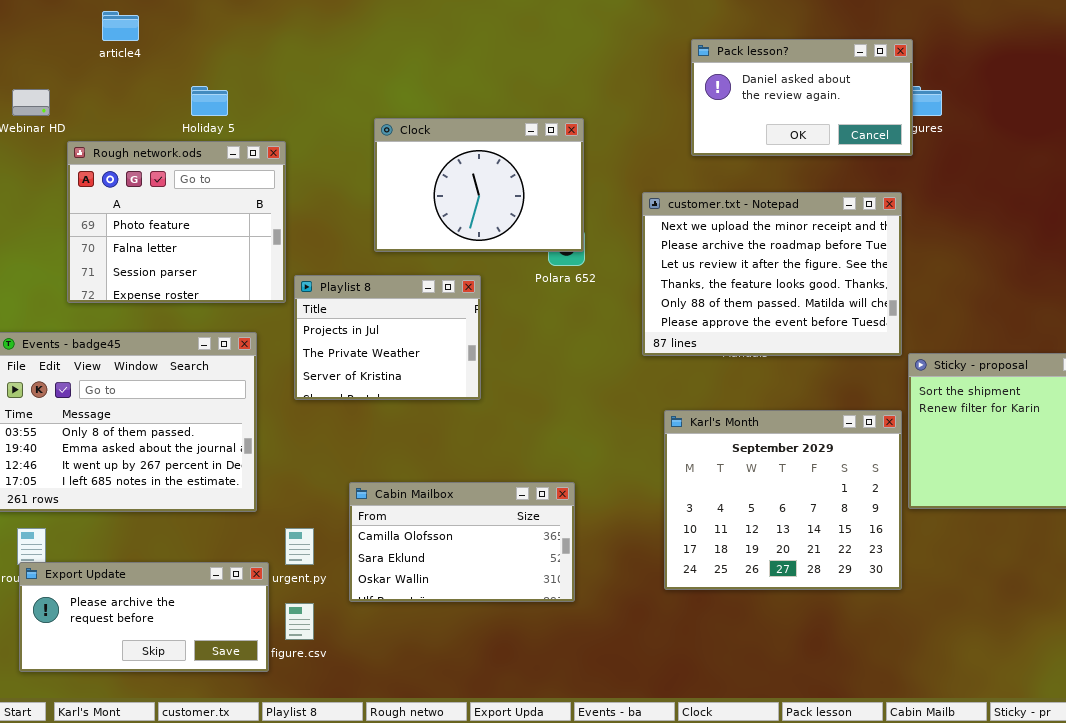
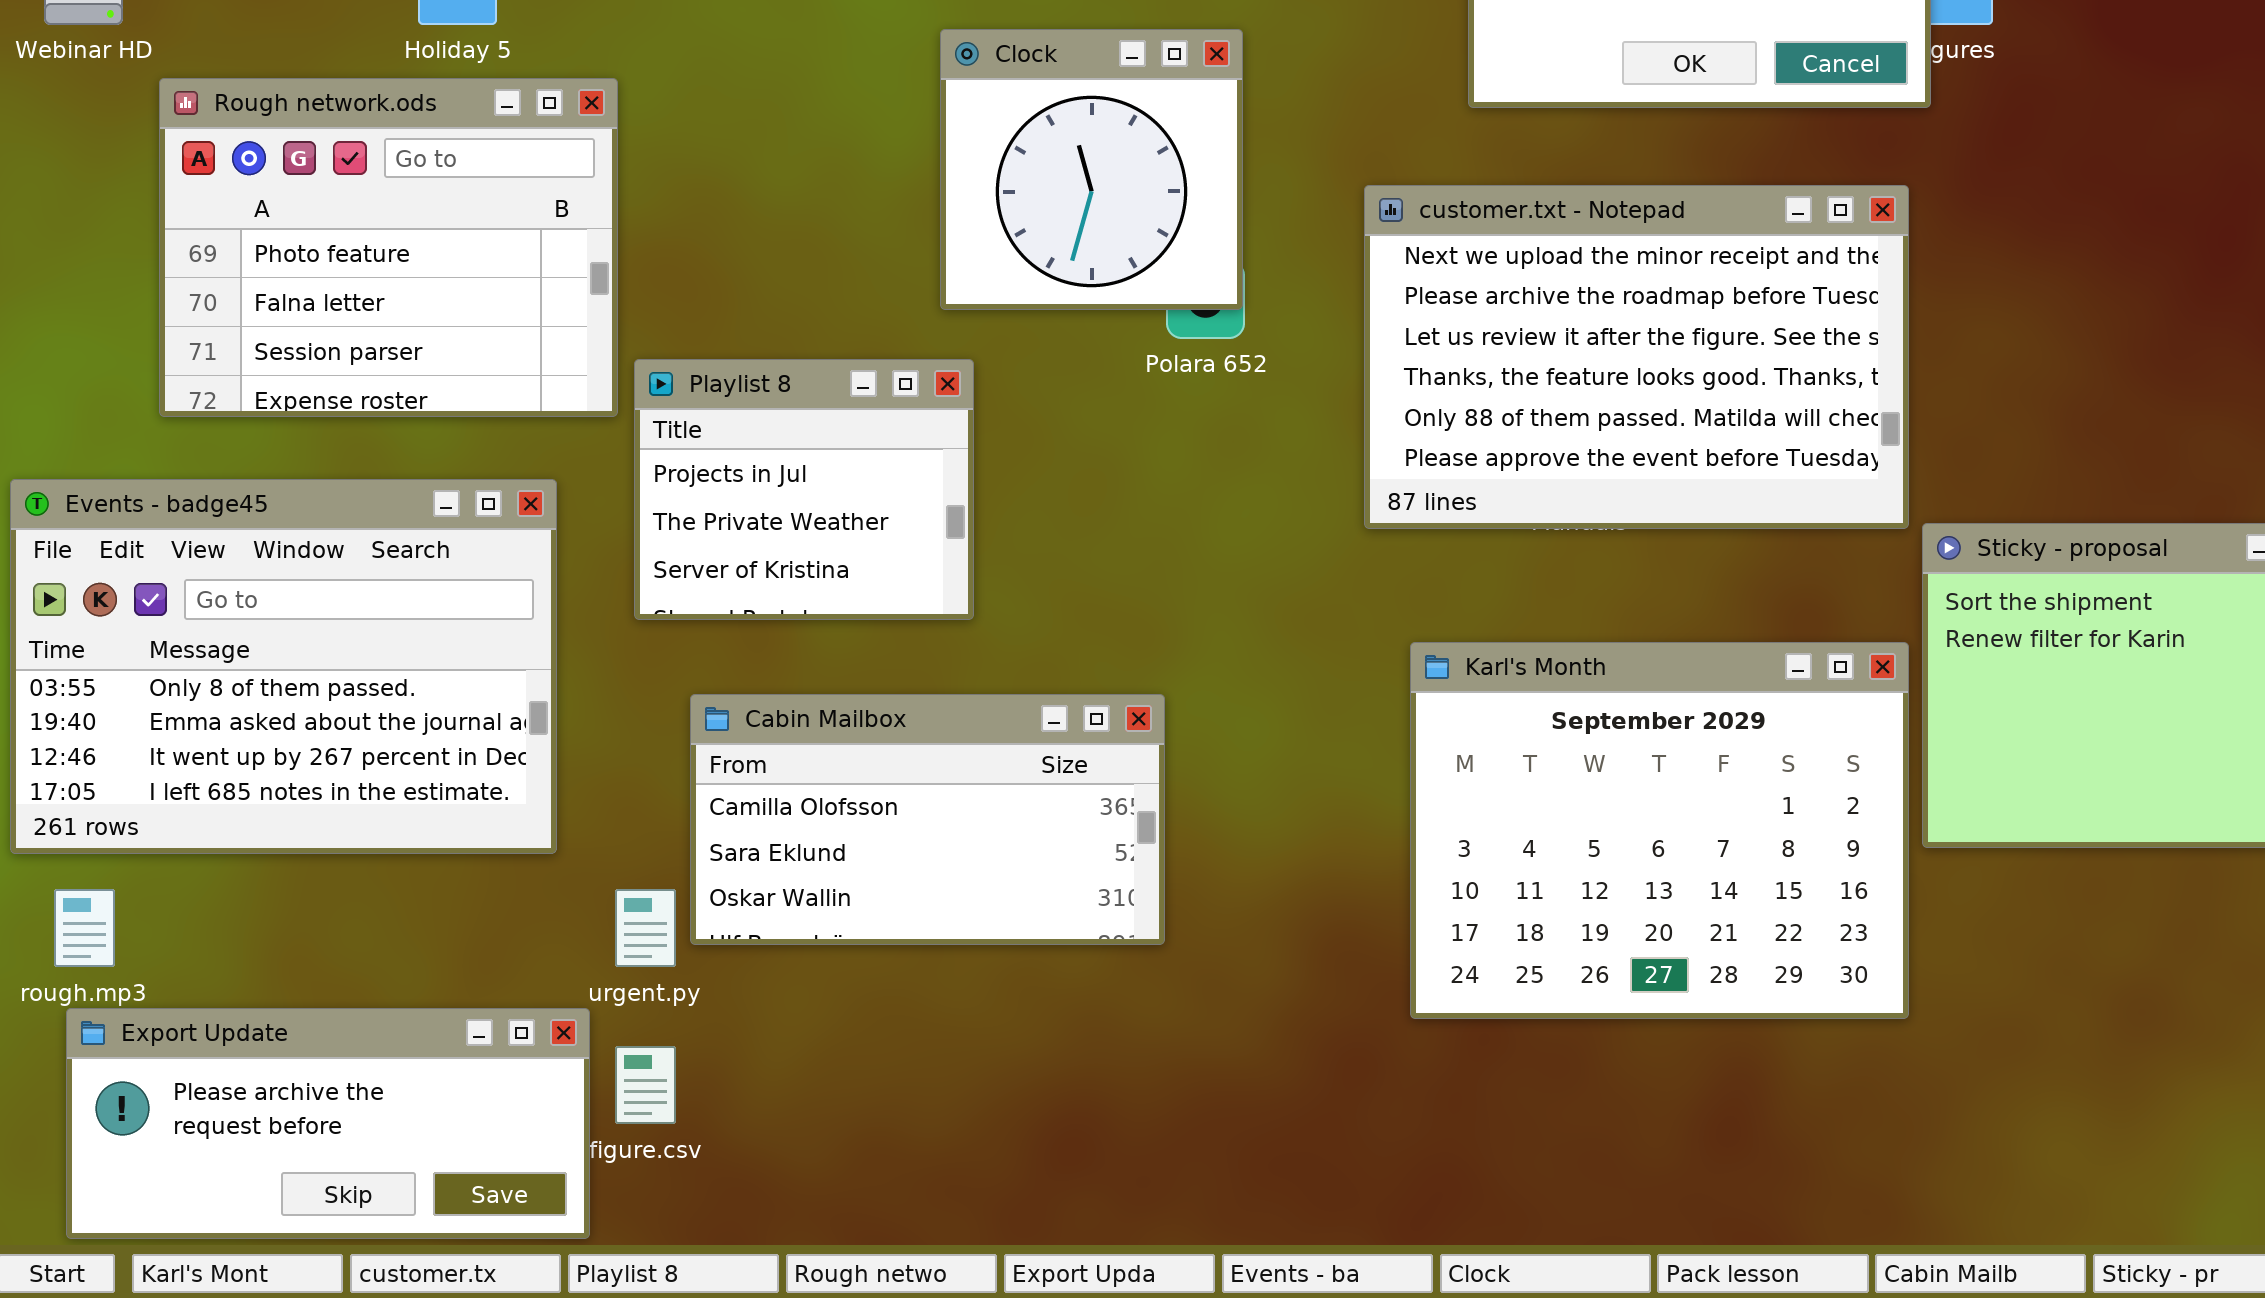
Clock: [374,118,584,252] -> [940,29,1243,310], resized
Playlist 8: [294,275,481,400] -> [634,359,974,620], resized
Cabin Mailbox: [349,482,575,602] -> [690,694,1165,945], moved
Export Update: [19,562,269,672] -> [66,1008,590,1239], moved

